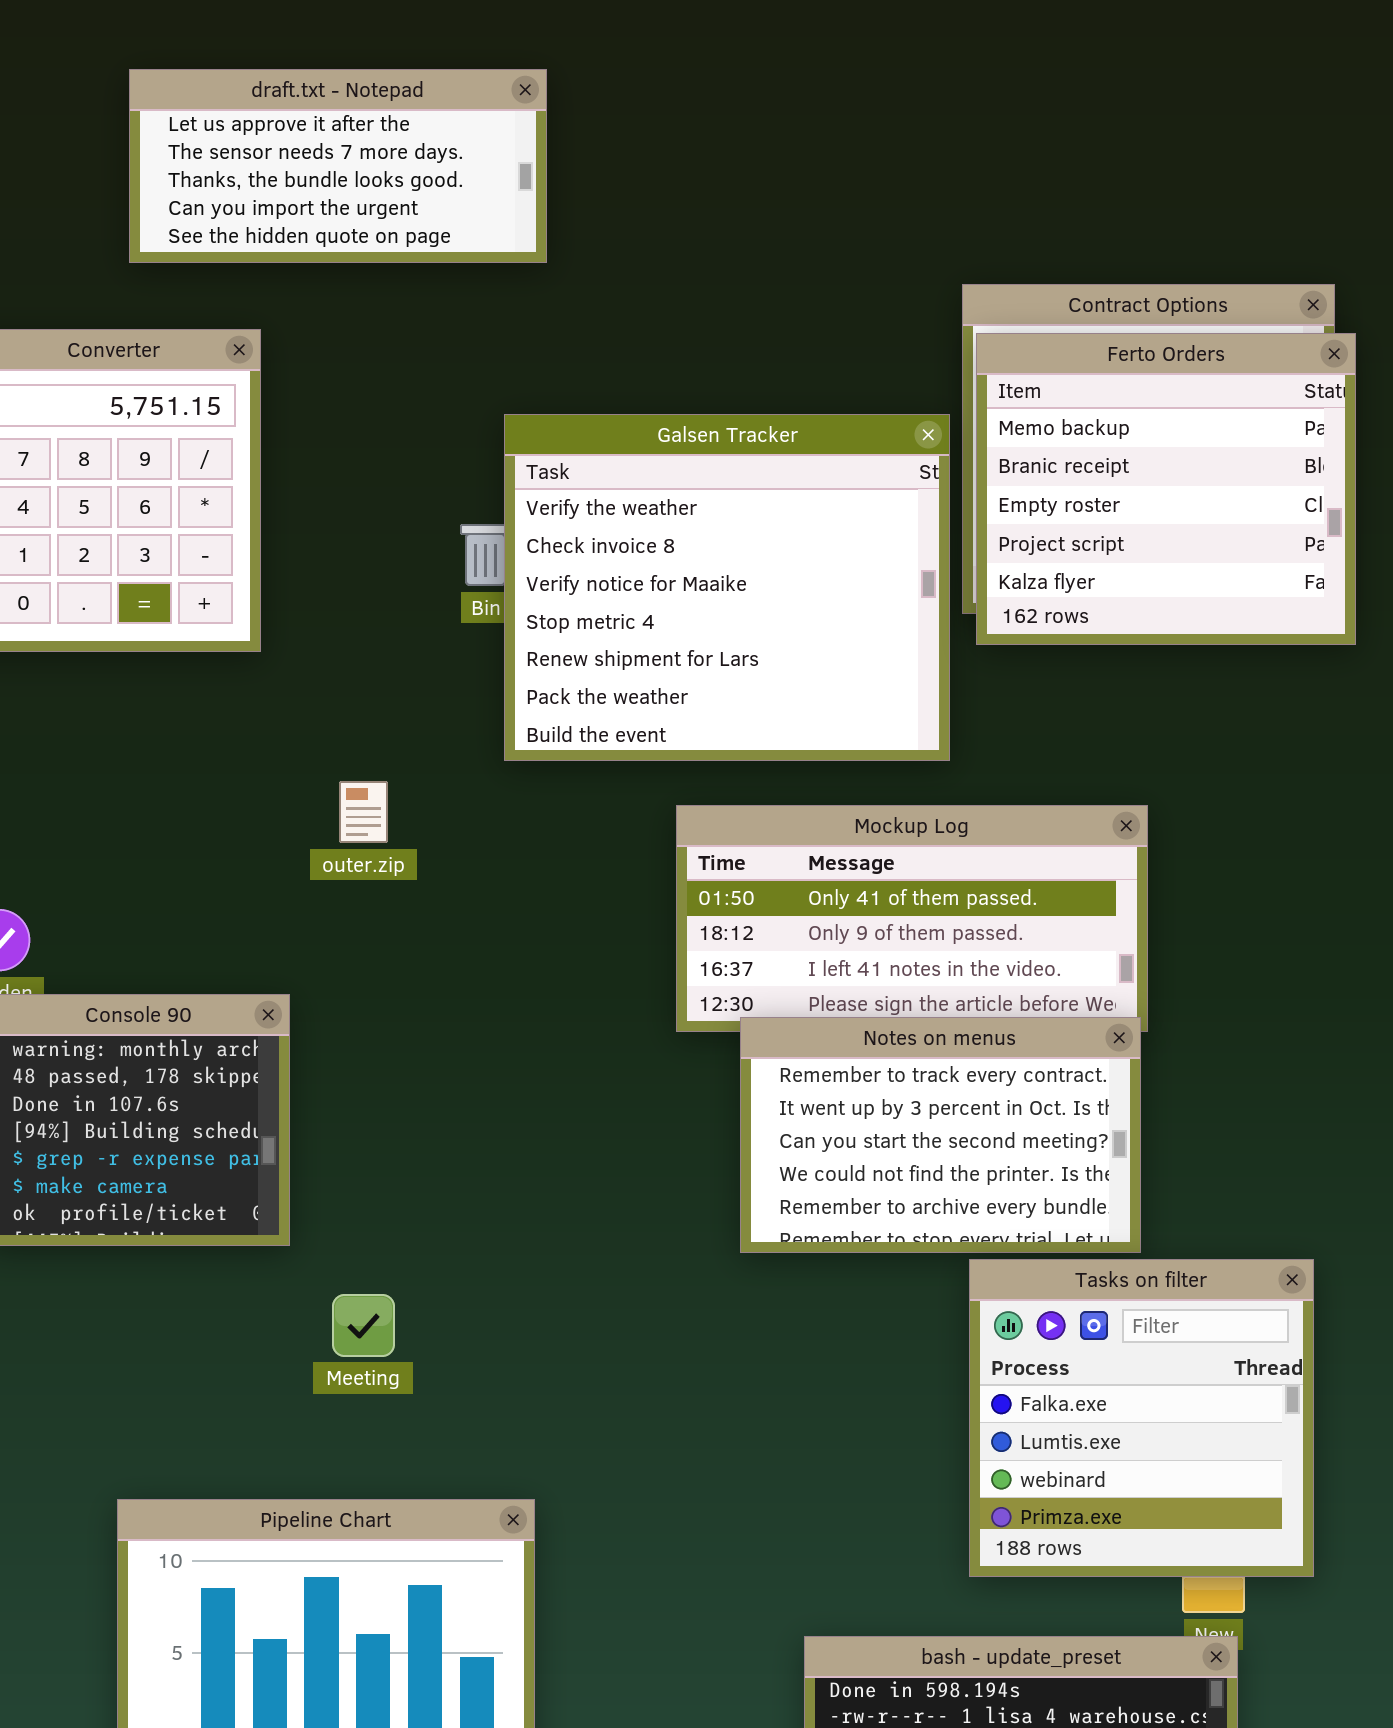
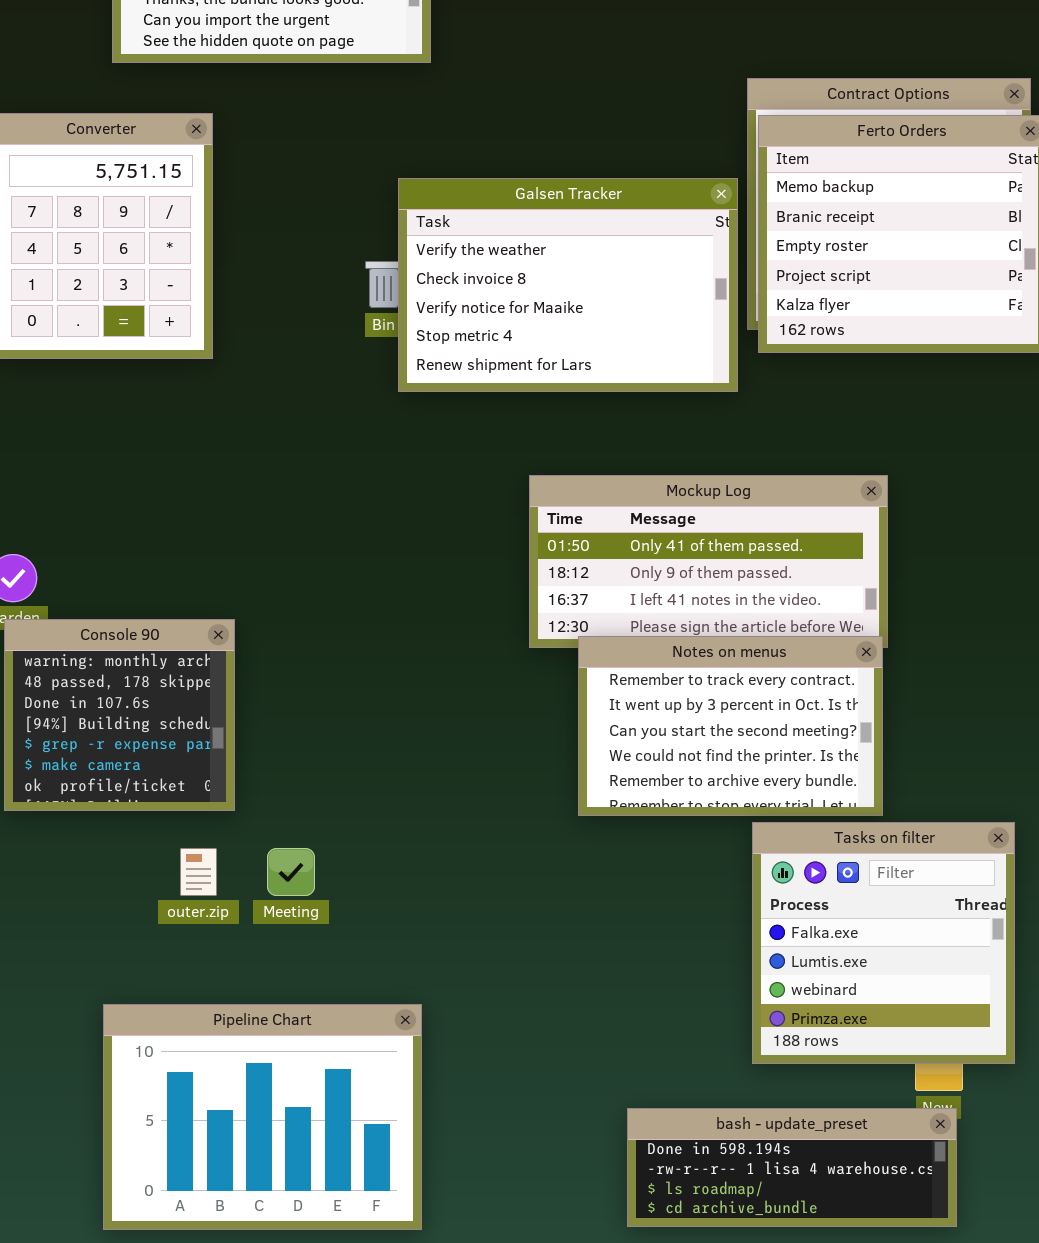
Galsen Tracker: [504,414,950,761] -> [398,178,738,392], resized
outer.zip: [339,781,388,843] -> [180,848,217,896], moved

